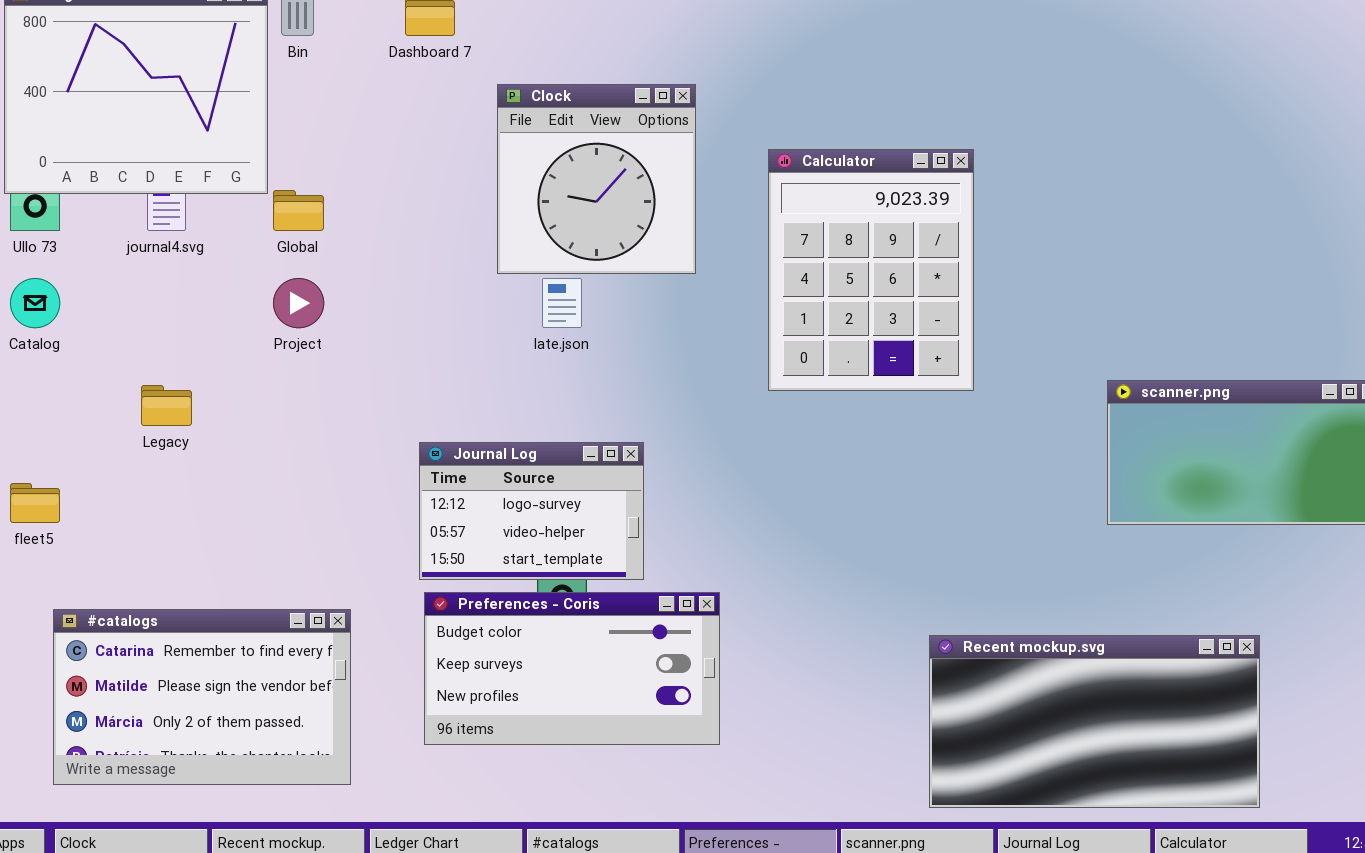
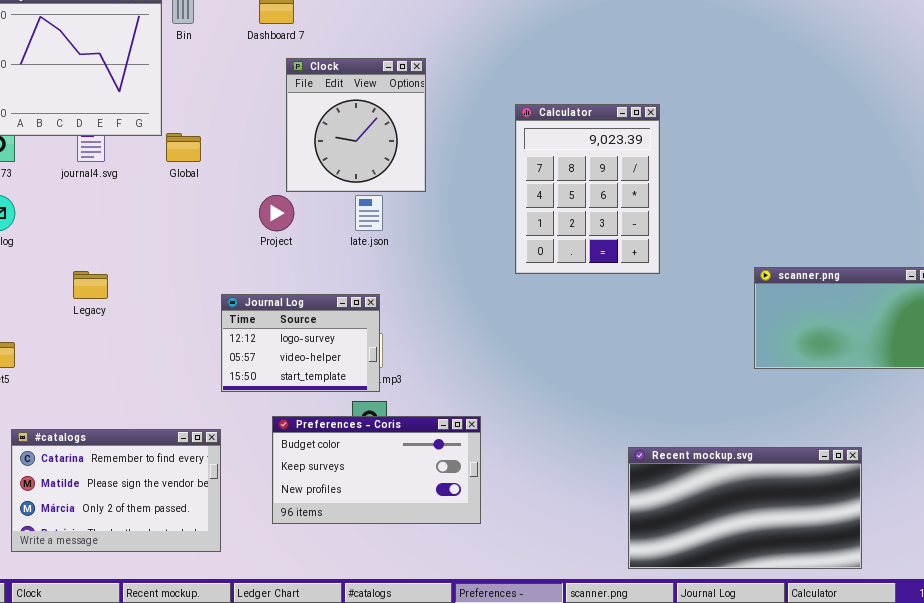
Clock: [497,84,696,274] -> [286,58,426,192], moved
Project: [273,278,324,328] -> [259,195,294,231], moved
Journal Log: [419,442,644,580] -> [221,294,380,392], moved

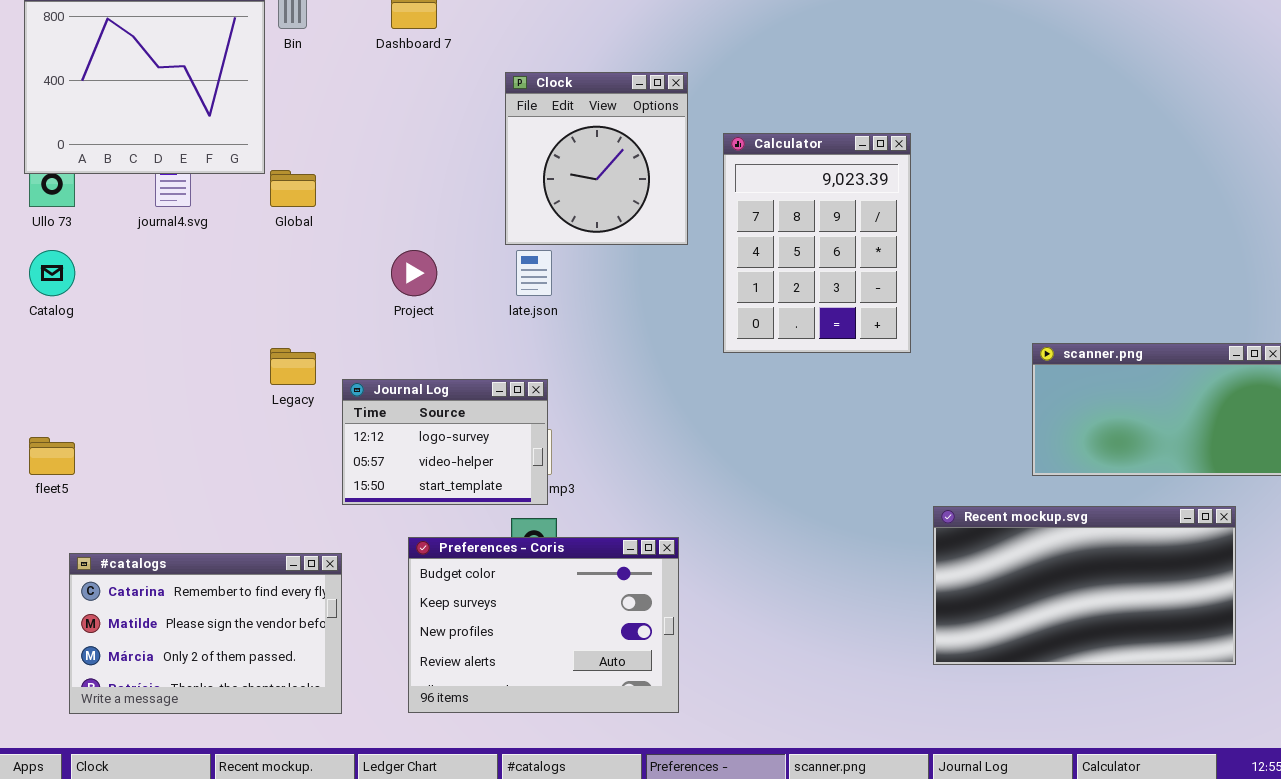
Clock: [286,58,426,192] -> [505,72,688,245], moved
Legacy: [73,271,108,299] -> [270,348,316,385], moved
Preferences - Coris: [272,416,481,524] -> [408,537,679,713], resized
Recent mockup.svg: [628,447,862,569] -> [933,506,1236,665], moved

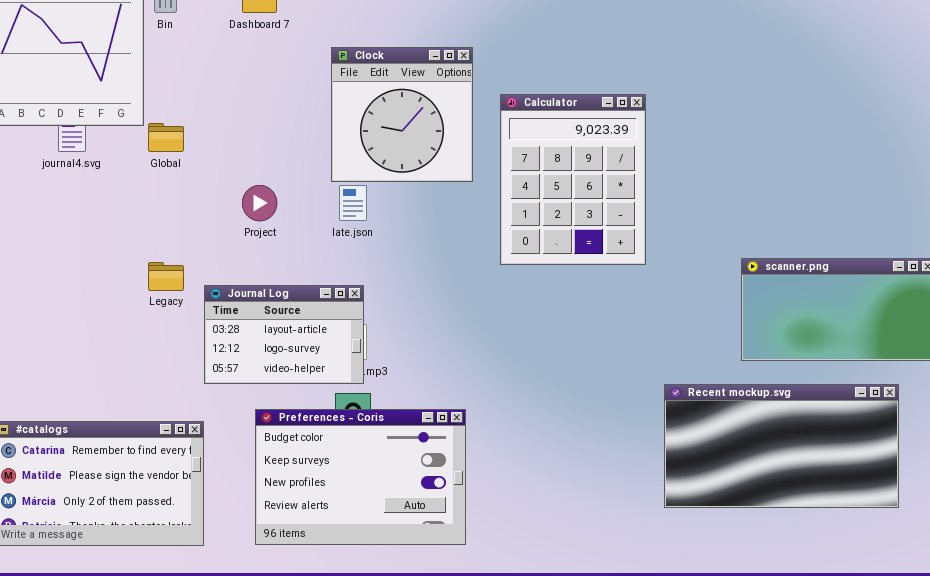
Journal Log: [342,379,548,505] -> [204,285,364,384], scrolled up 1 row

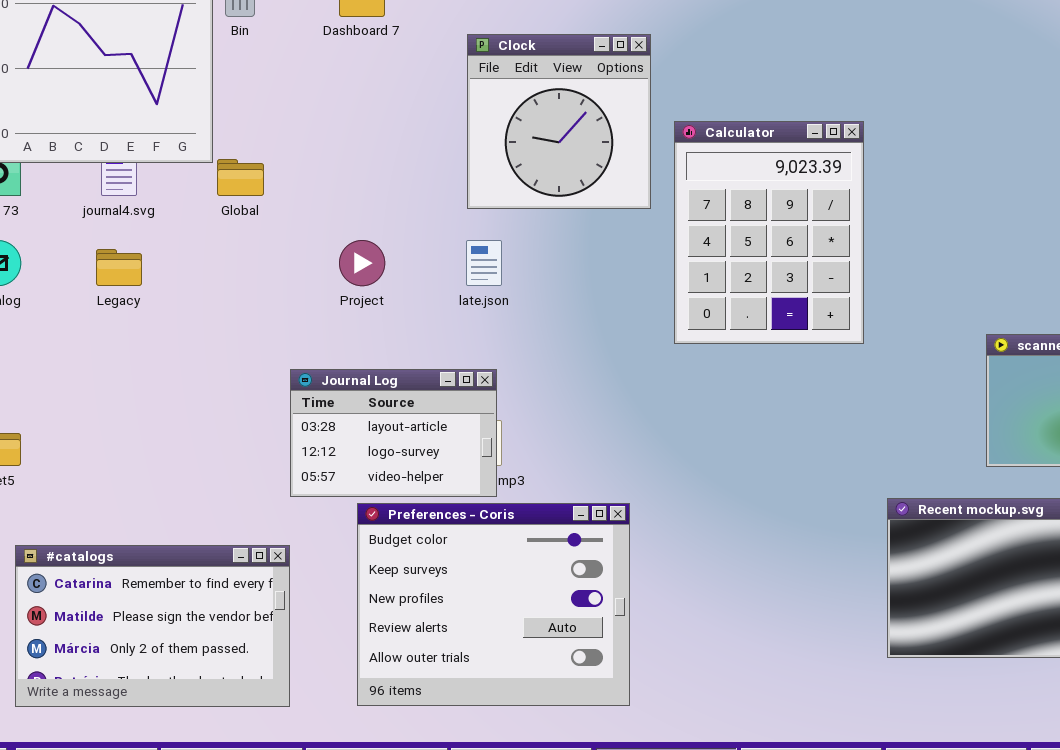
Clock: [331,47,473,182] -> [467,34,651,209], moved
Legacy: [148,262,184,291] -> [96,249,142,286], moved
Preferences - Coris: [255,409,466,545] -> [357,503,630,706], resized

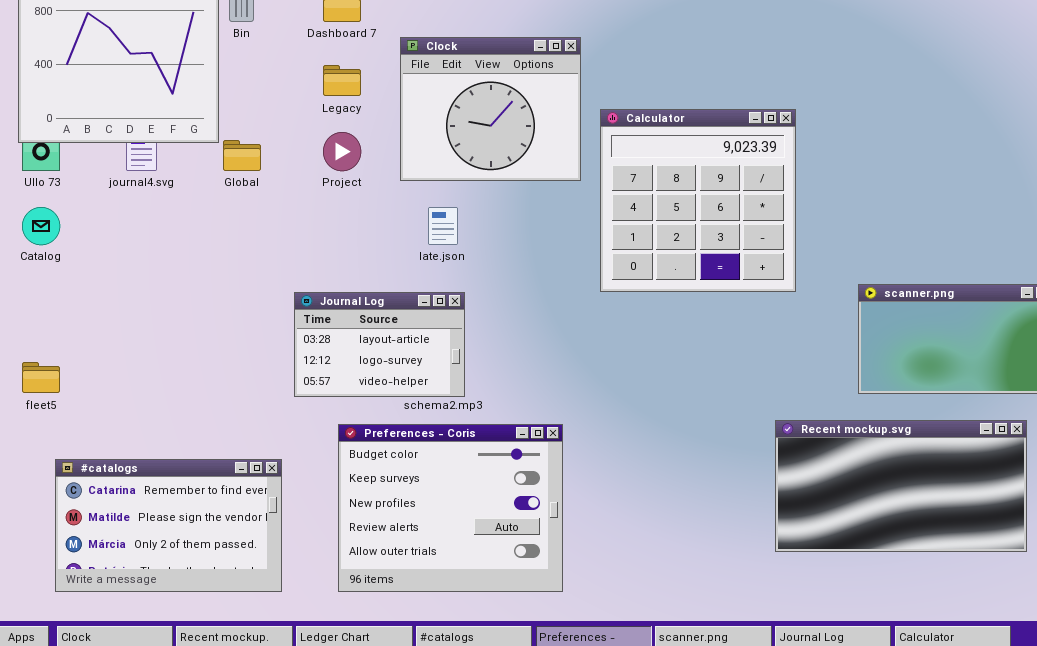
Clock: [467,34,651,209] -> [400,37,581,181], resized
Calculator: [674,121,864,344] -> [600,109,796,292], resized
Project: [339,240,385,286] -> [323,132,361,171], moved
Legacy: [96,249,142,286] -> [323,65,361,96], moved
Journal Log: [290,369,497,497] -> [294,292,465,397], moved

